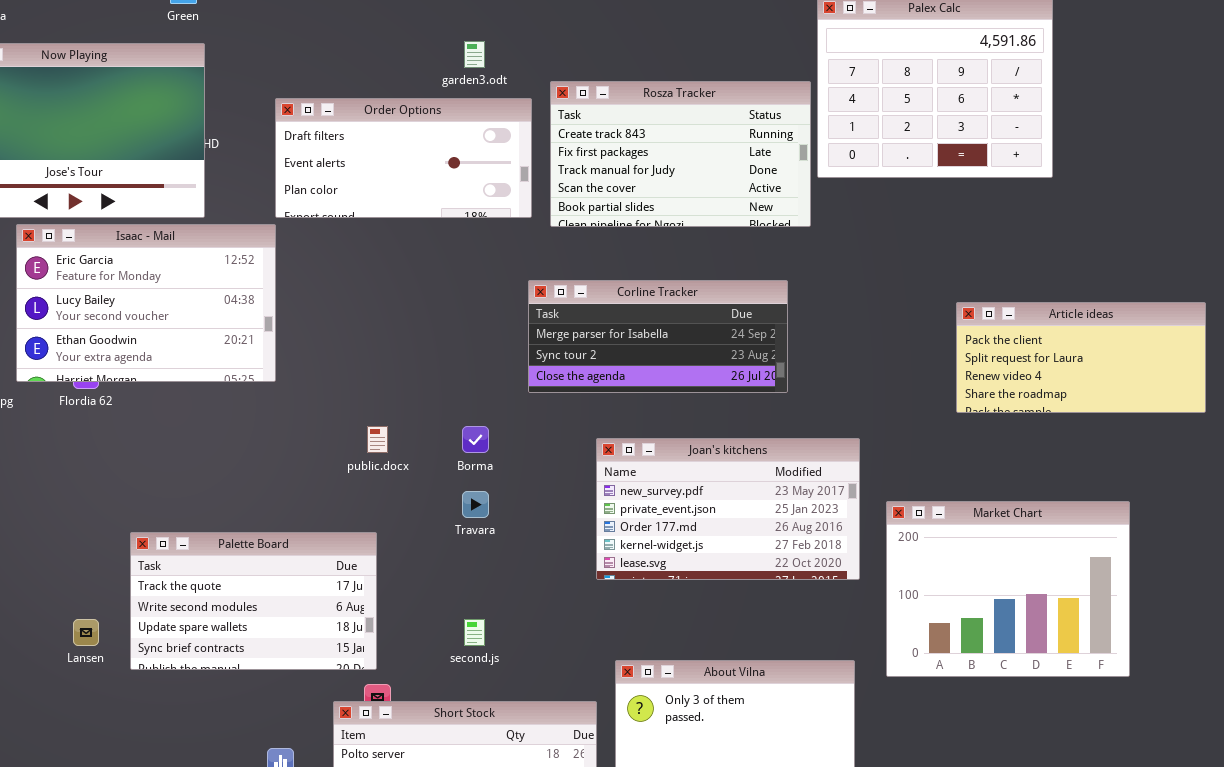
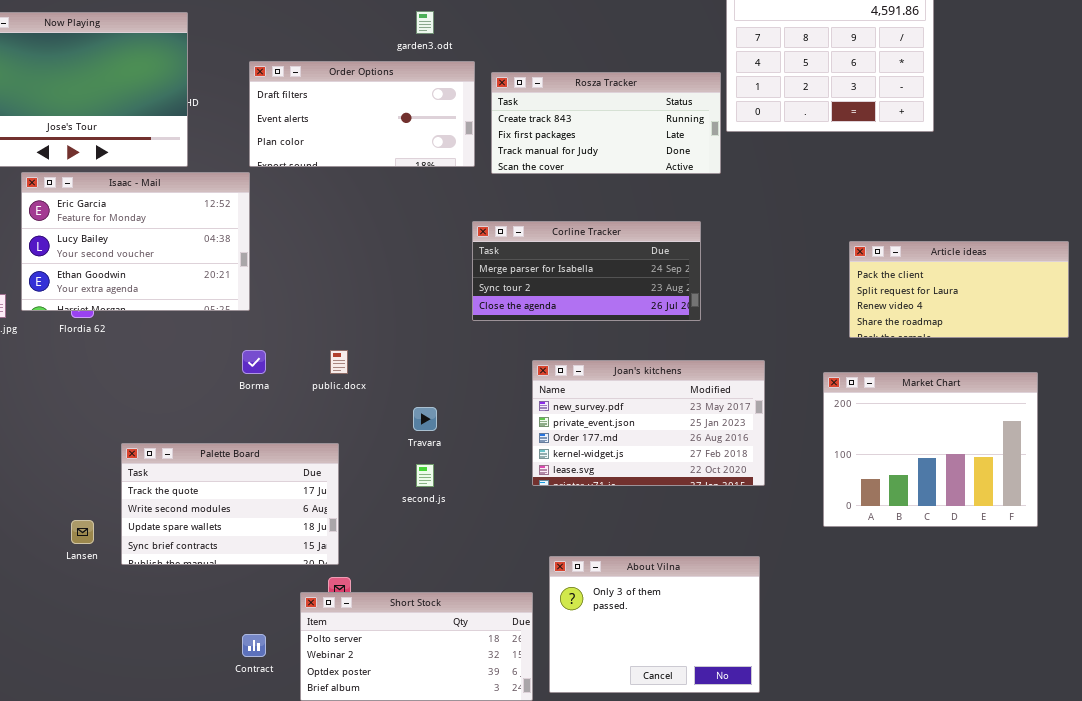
Rosza Tracker: [550,81,811,227] -> [491,72,721,174], resized
Borma: [462,426,489,453] -> [242,350,266,374], moved
Market Chart: [886,501,1130,677] -> [823,372,1038,527], moved
second.js: [464,619,485,646] -> [416,464,434,487], moved

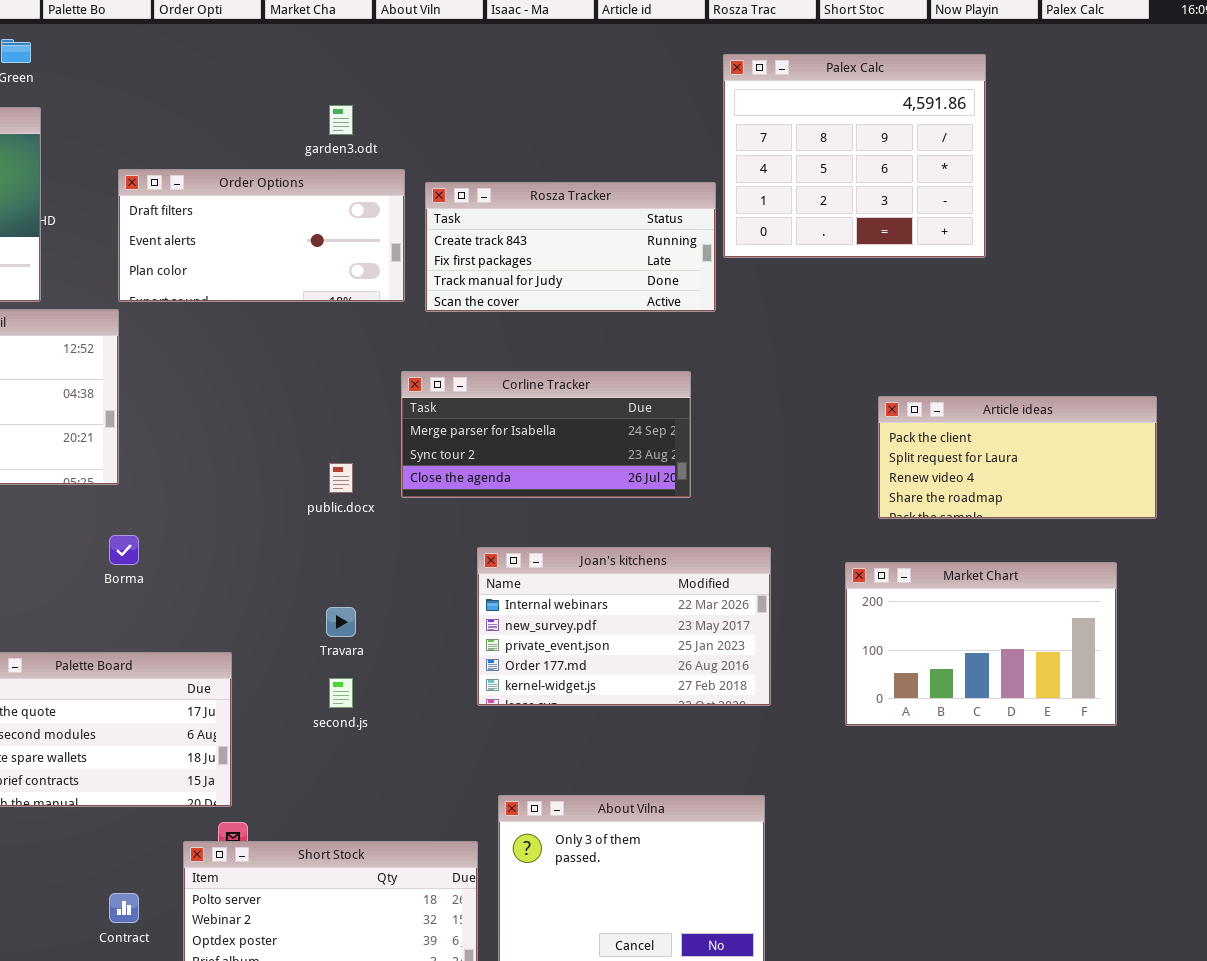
public.docx: [330,350,348,374] -> [329,463,353,493], moved
Joan's kitchens: [532,360,765,486] -> [477,547,771,706], scrolled up 1 row
Market Chart: [823,372,1038,527] -> [845,562,1117,726], resized

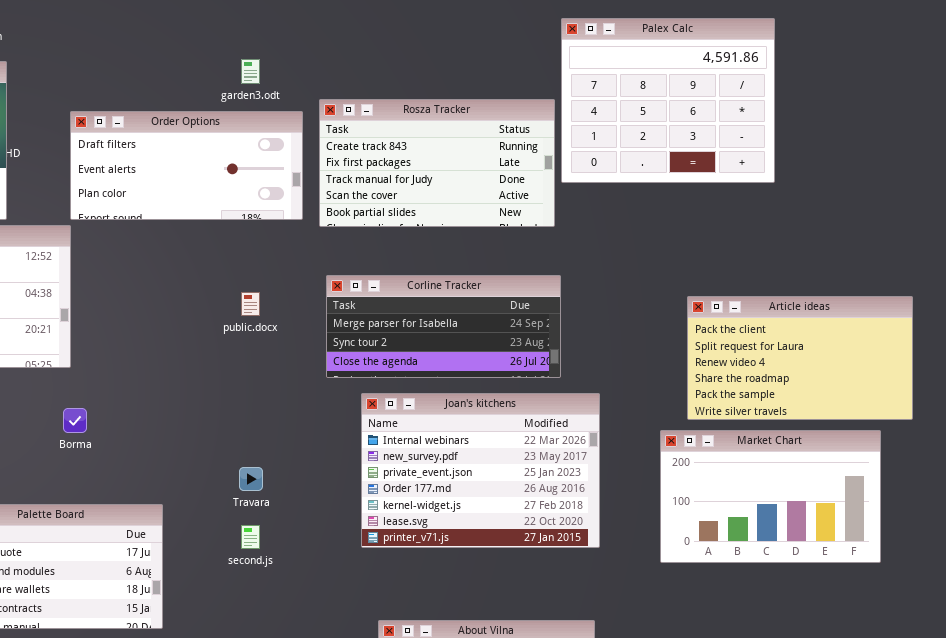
Rosza Tracker: [425,182,716,312] -> [319,99,555,227], resized
Corline Tracker: [401,371,691,498] -> [326,275,561,378], moved
Article ideas: [878,396,1157,519] -> [687,296,913,420], resized
public.docx: [329,463,353,493] -> [241,292,260,316], moved
Joan's kitchens: [477,547,771,706] -> [361,393,600,548], resized

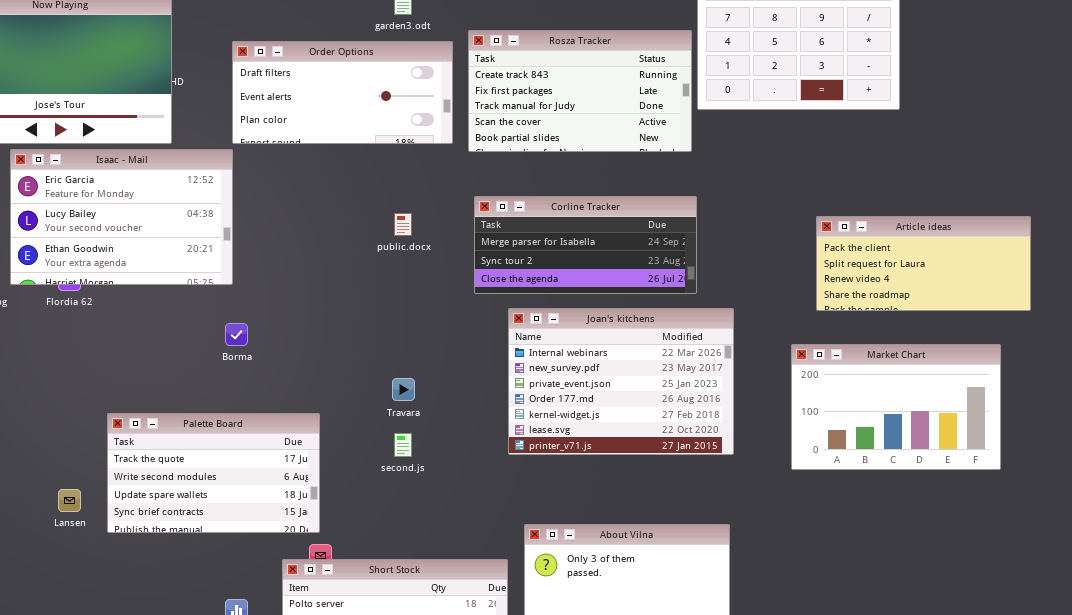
Article ideas: [687,296,913,420] -> [816,216,1031,311], resized

